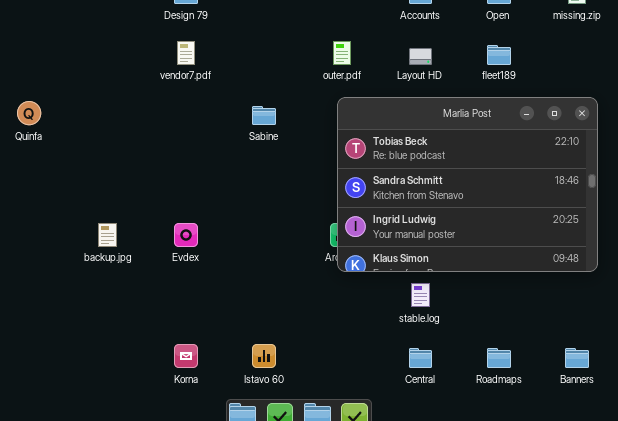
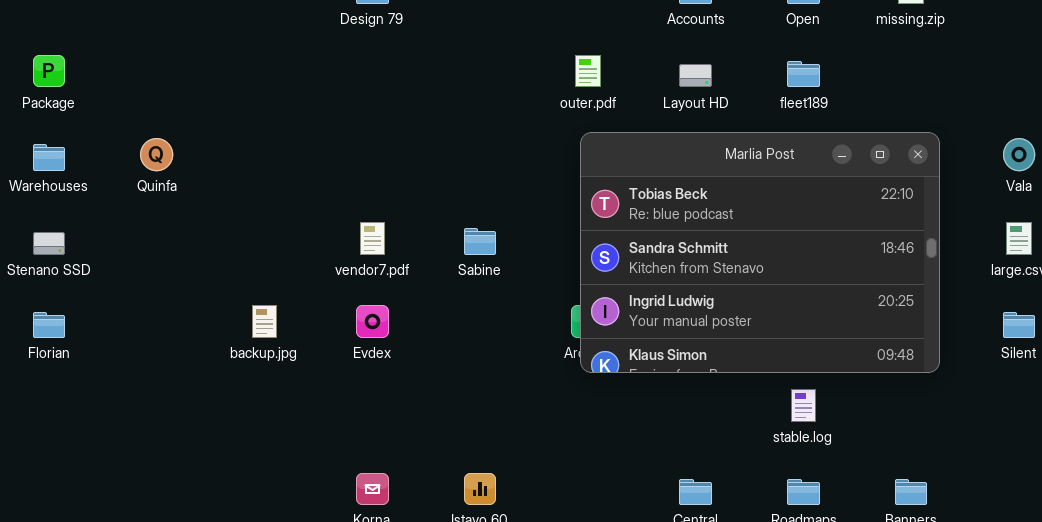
vendor7.pdf: [177,41,195,65] -> [360,222,385,255], moved
Sabine: [252,106,276,125] -> [464,228,496,255], moved
stable.log: [411,283,430,307] -> [791,389,816,422], moved

